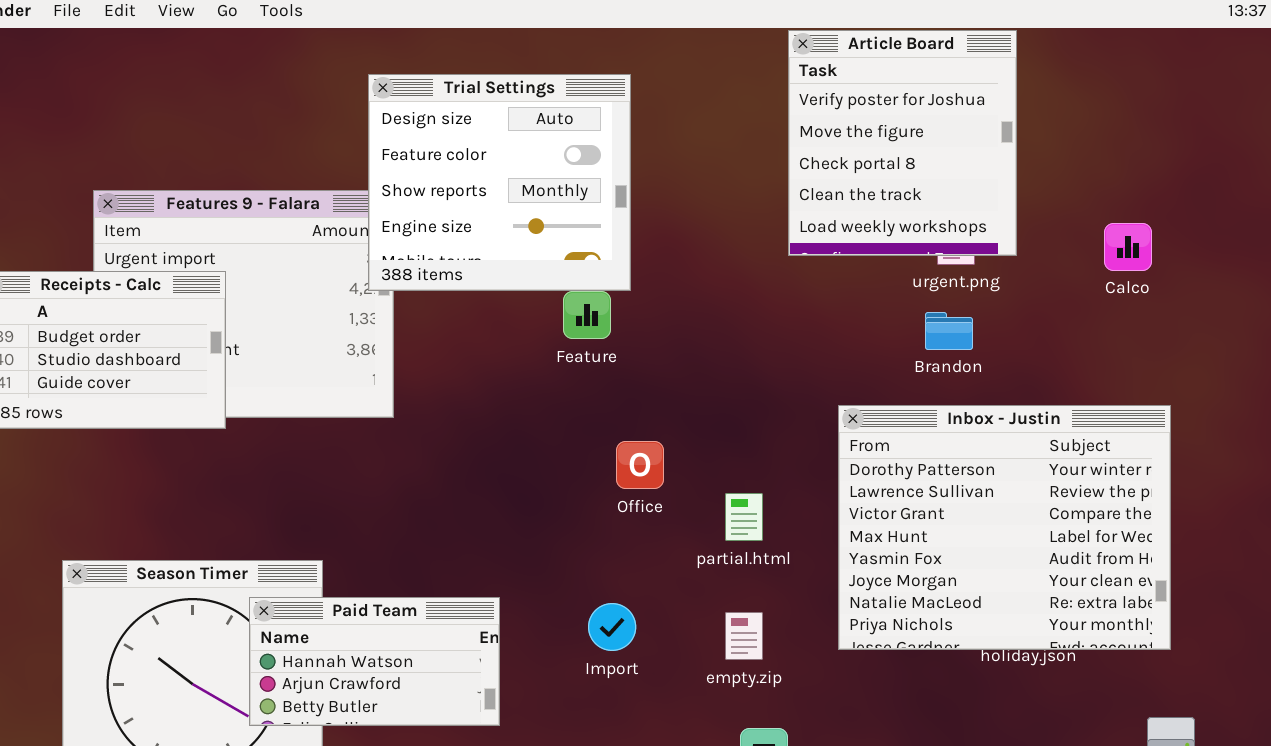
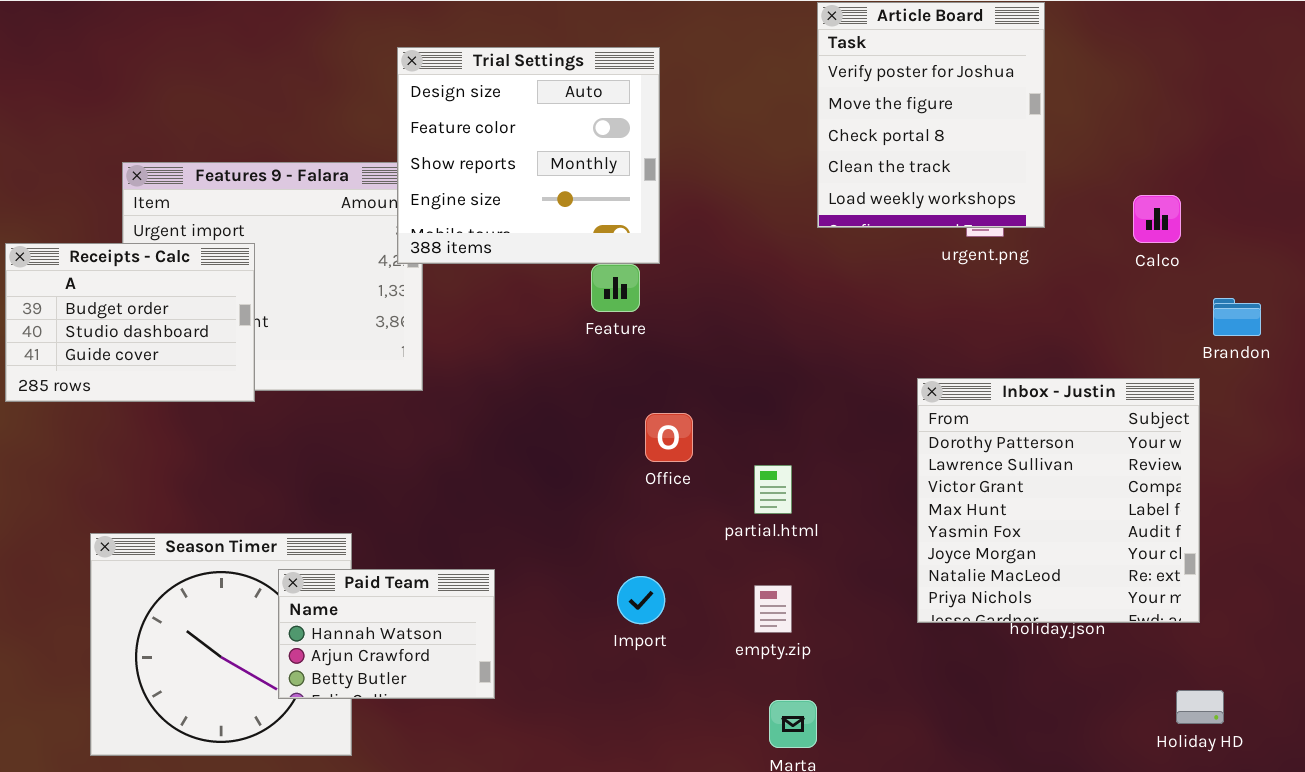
Brandon: [925,312,973,350] -> [1213,298,1261,336], moved
Inbox - Justin: [838,405,1171,650] -> [917,378,1200,623], resized
Paid Team: [249,597,500,726] -> [278,569,495,699], resized

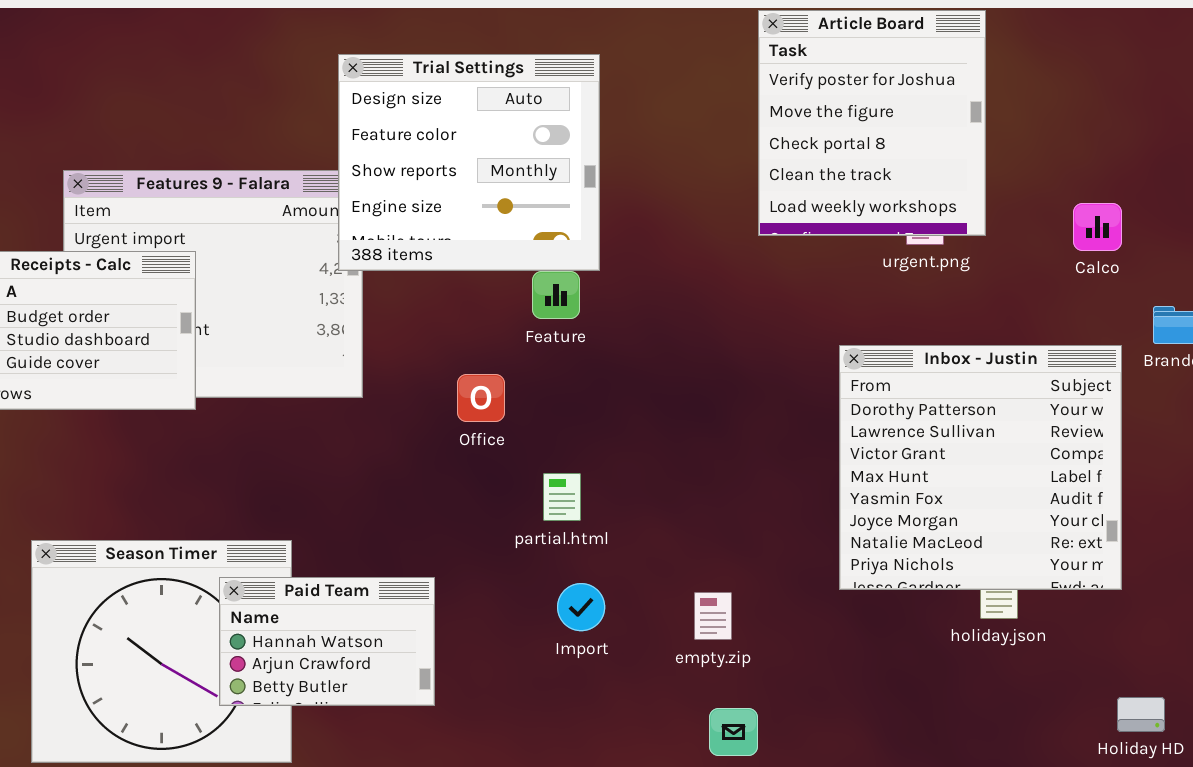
Inbox - Justin: [917,378,1200,623] -> [839,345,1122,590], moved
Office: [645,413,693,462] -> [457,374,505,422], moved
partial.html: [754,465,792,514] -> [543,473,581,521], moved

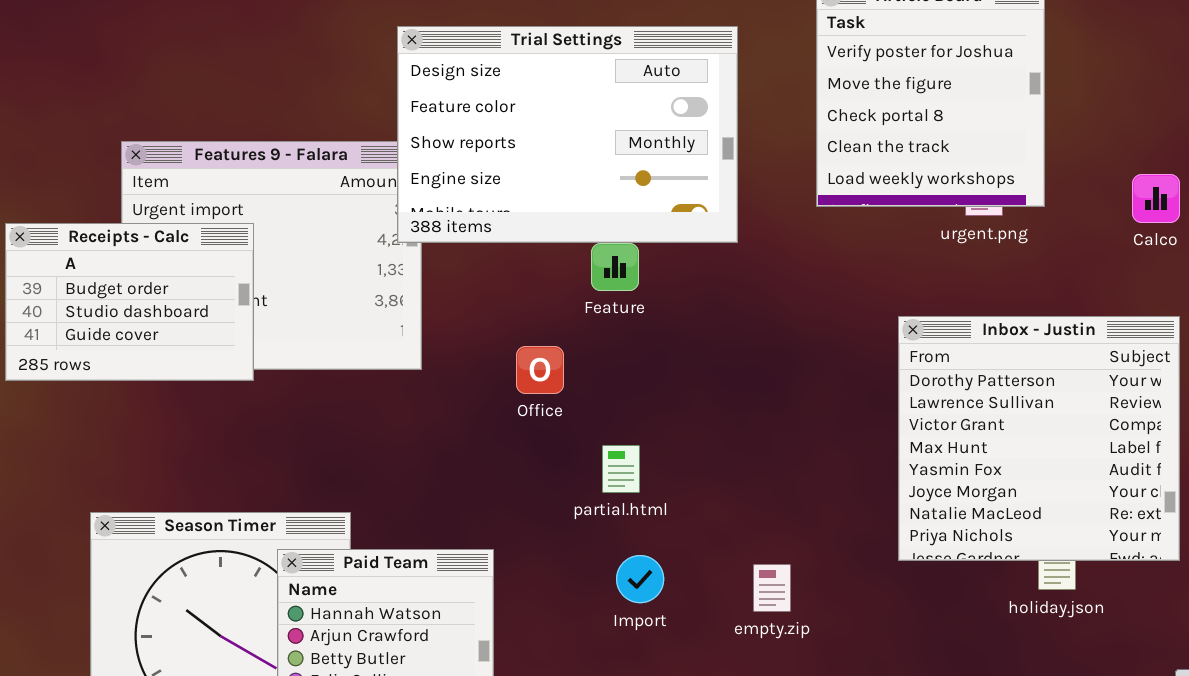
Trial Settings: [338,54,600,271] -> [397,26,738,243], resized

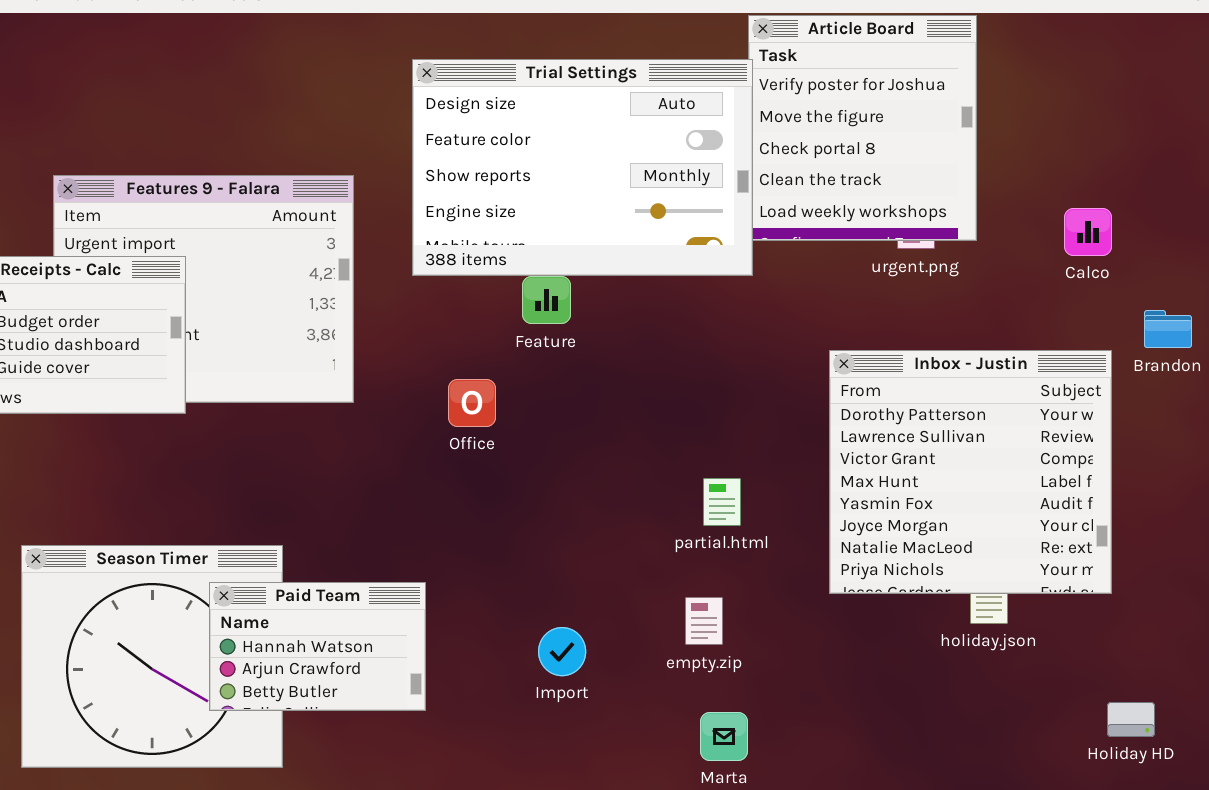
Trial Settings: [397,26,738,243] -> [412,59,753,276], moved
partial.html: [602,445,640,493] -> [703,478,741,526], moved
Import: [616,555,664,603] -> [538,627,586,676], moved

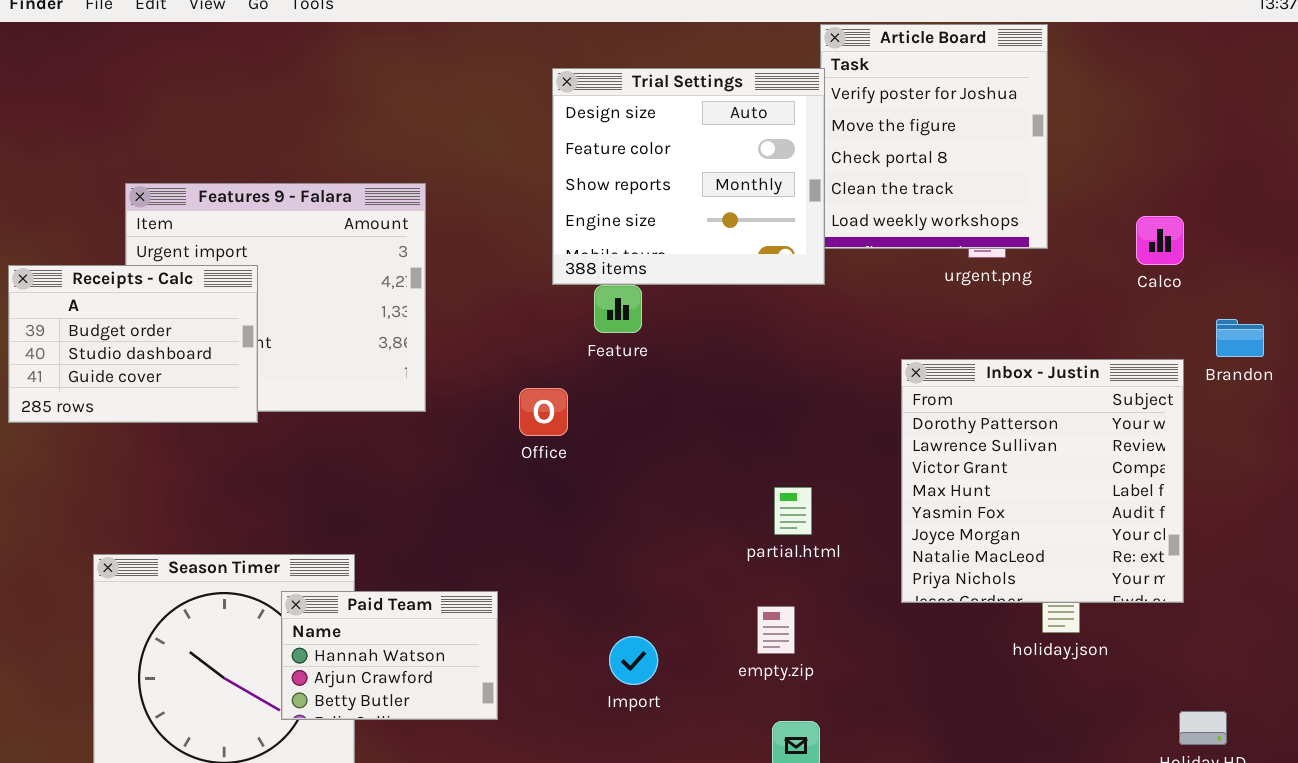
Trial Settings: [412,59,753,276] -> [552,68,825,285], resized

